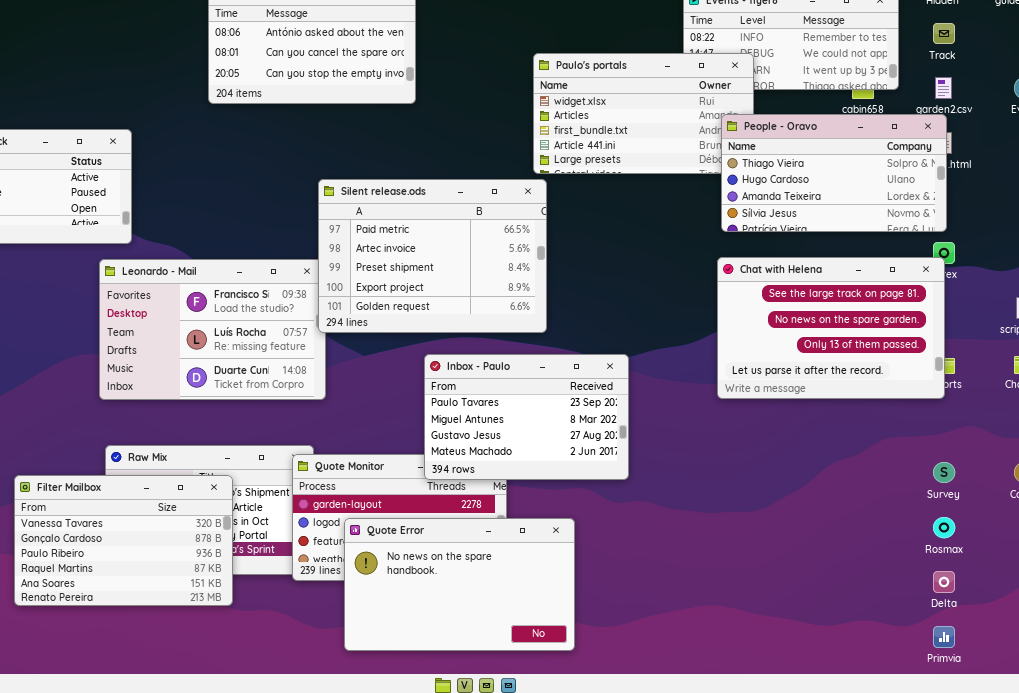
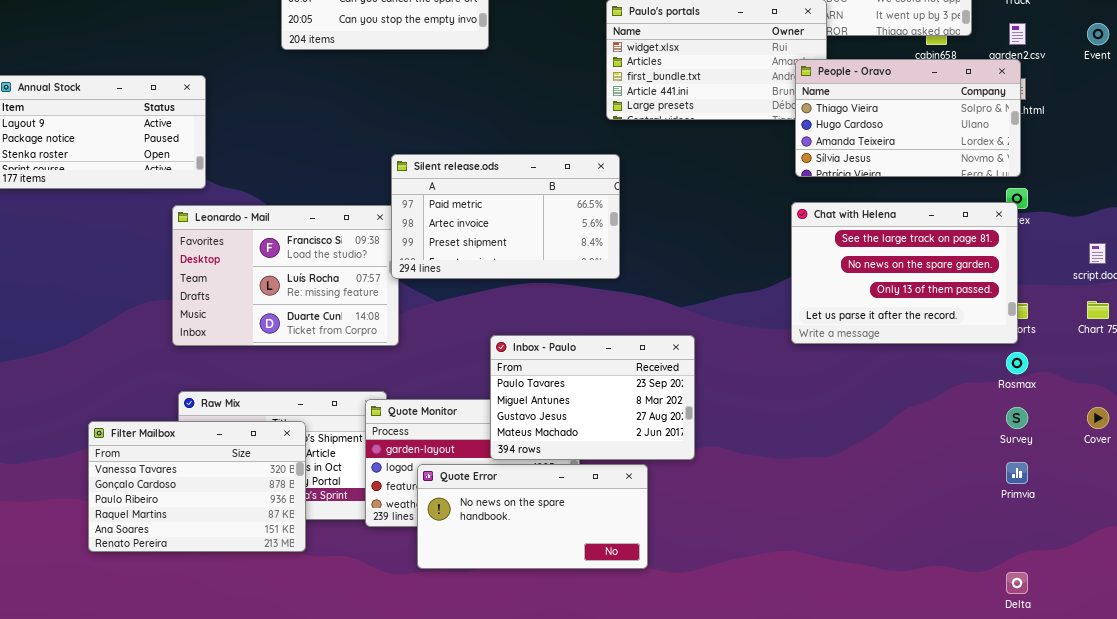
Silent release.ods: [318,179,547,333] -> [391,154,620,279], resized
Inbox - Paulo: [424,354,629,480] -> [490,335,695,460], moved
Rosmax: [933,517,955,538] -> [1006,352,1028,374], moved
Quote Error: [344,518,575,651] -> [417,464,648,569], resized
Delta: [933,571,955,593] -> [1006,572,1028,594], moved
Primvia: [933,626,955,648] -> [1006,462,1028,484], moved

